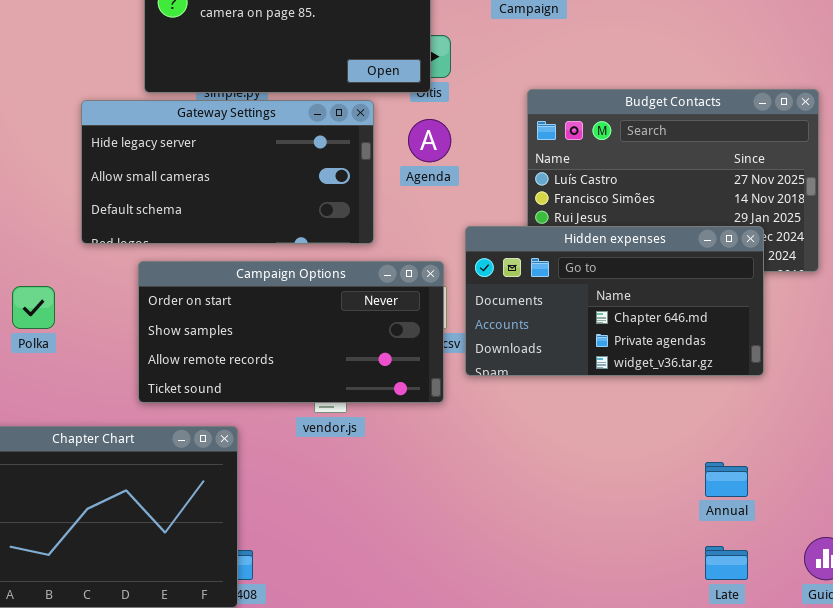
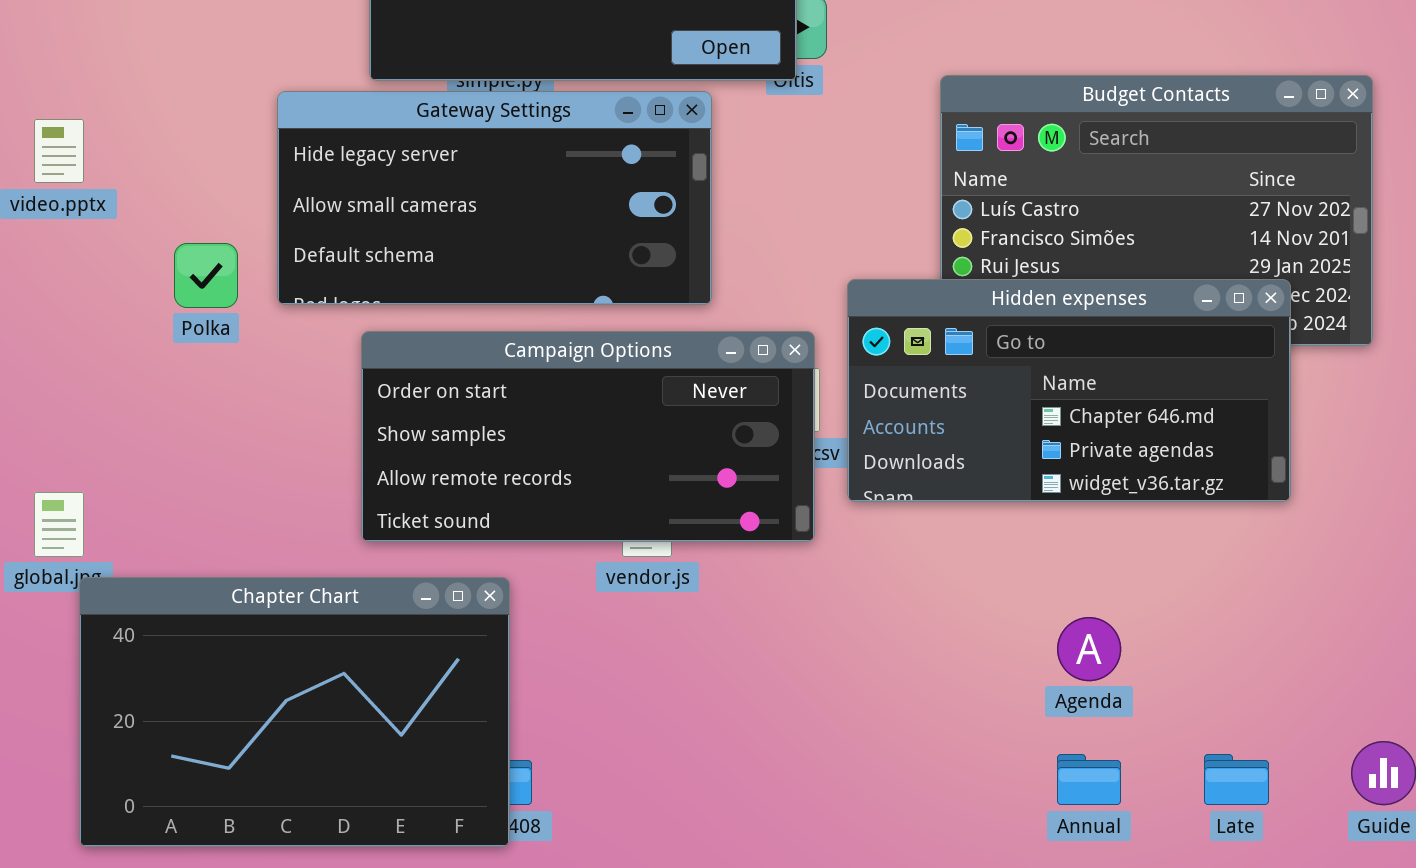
Agenda: [408,119,451,162] -> [1057,617,1121,681], moved
Polka: [12,286,55,329] -> [174,243,238,308], moved
Annual: [705,462,748,497] -> [1057,754,1121,805], moved

